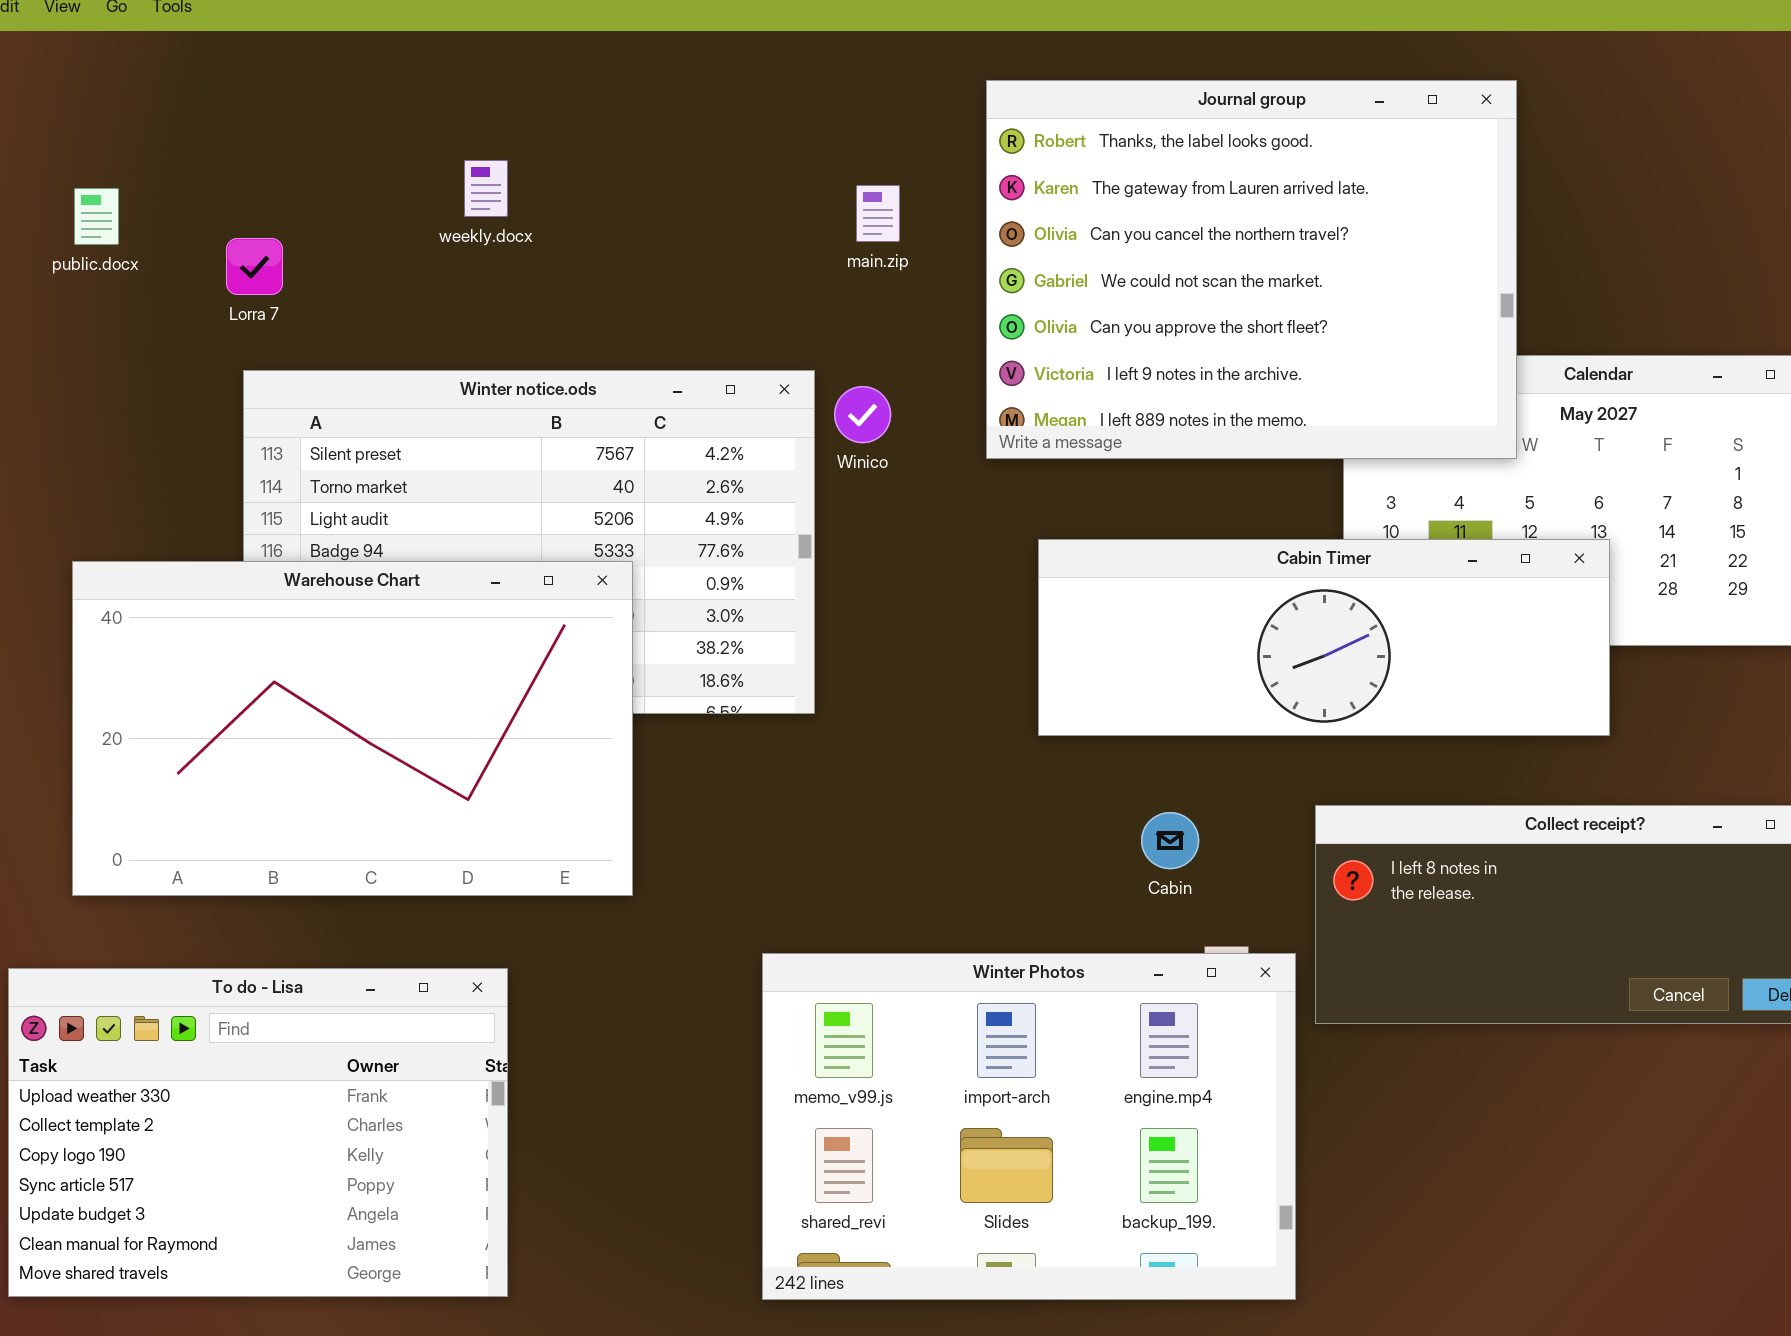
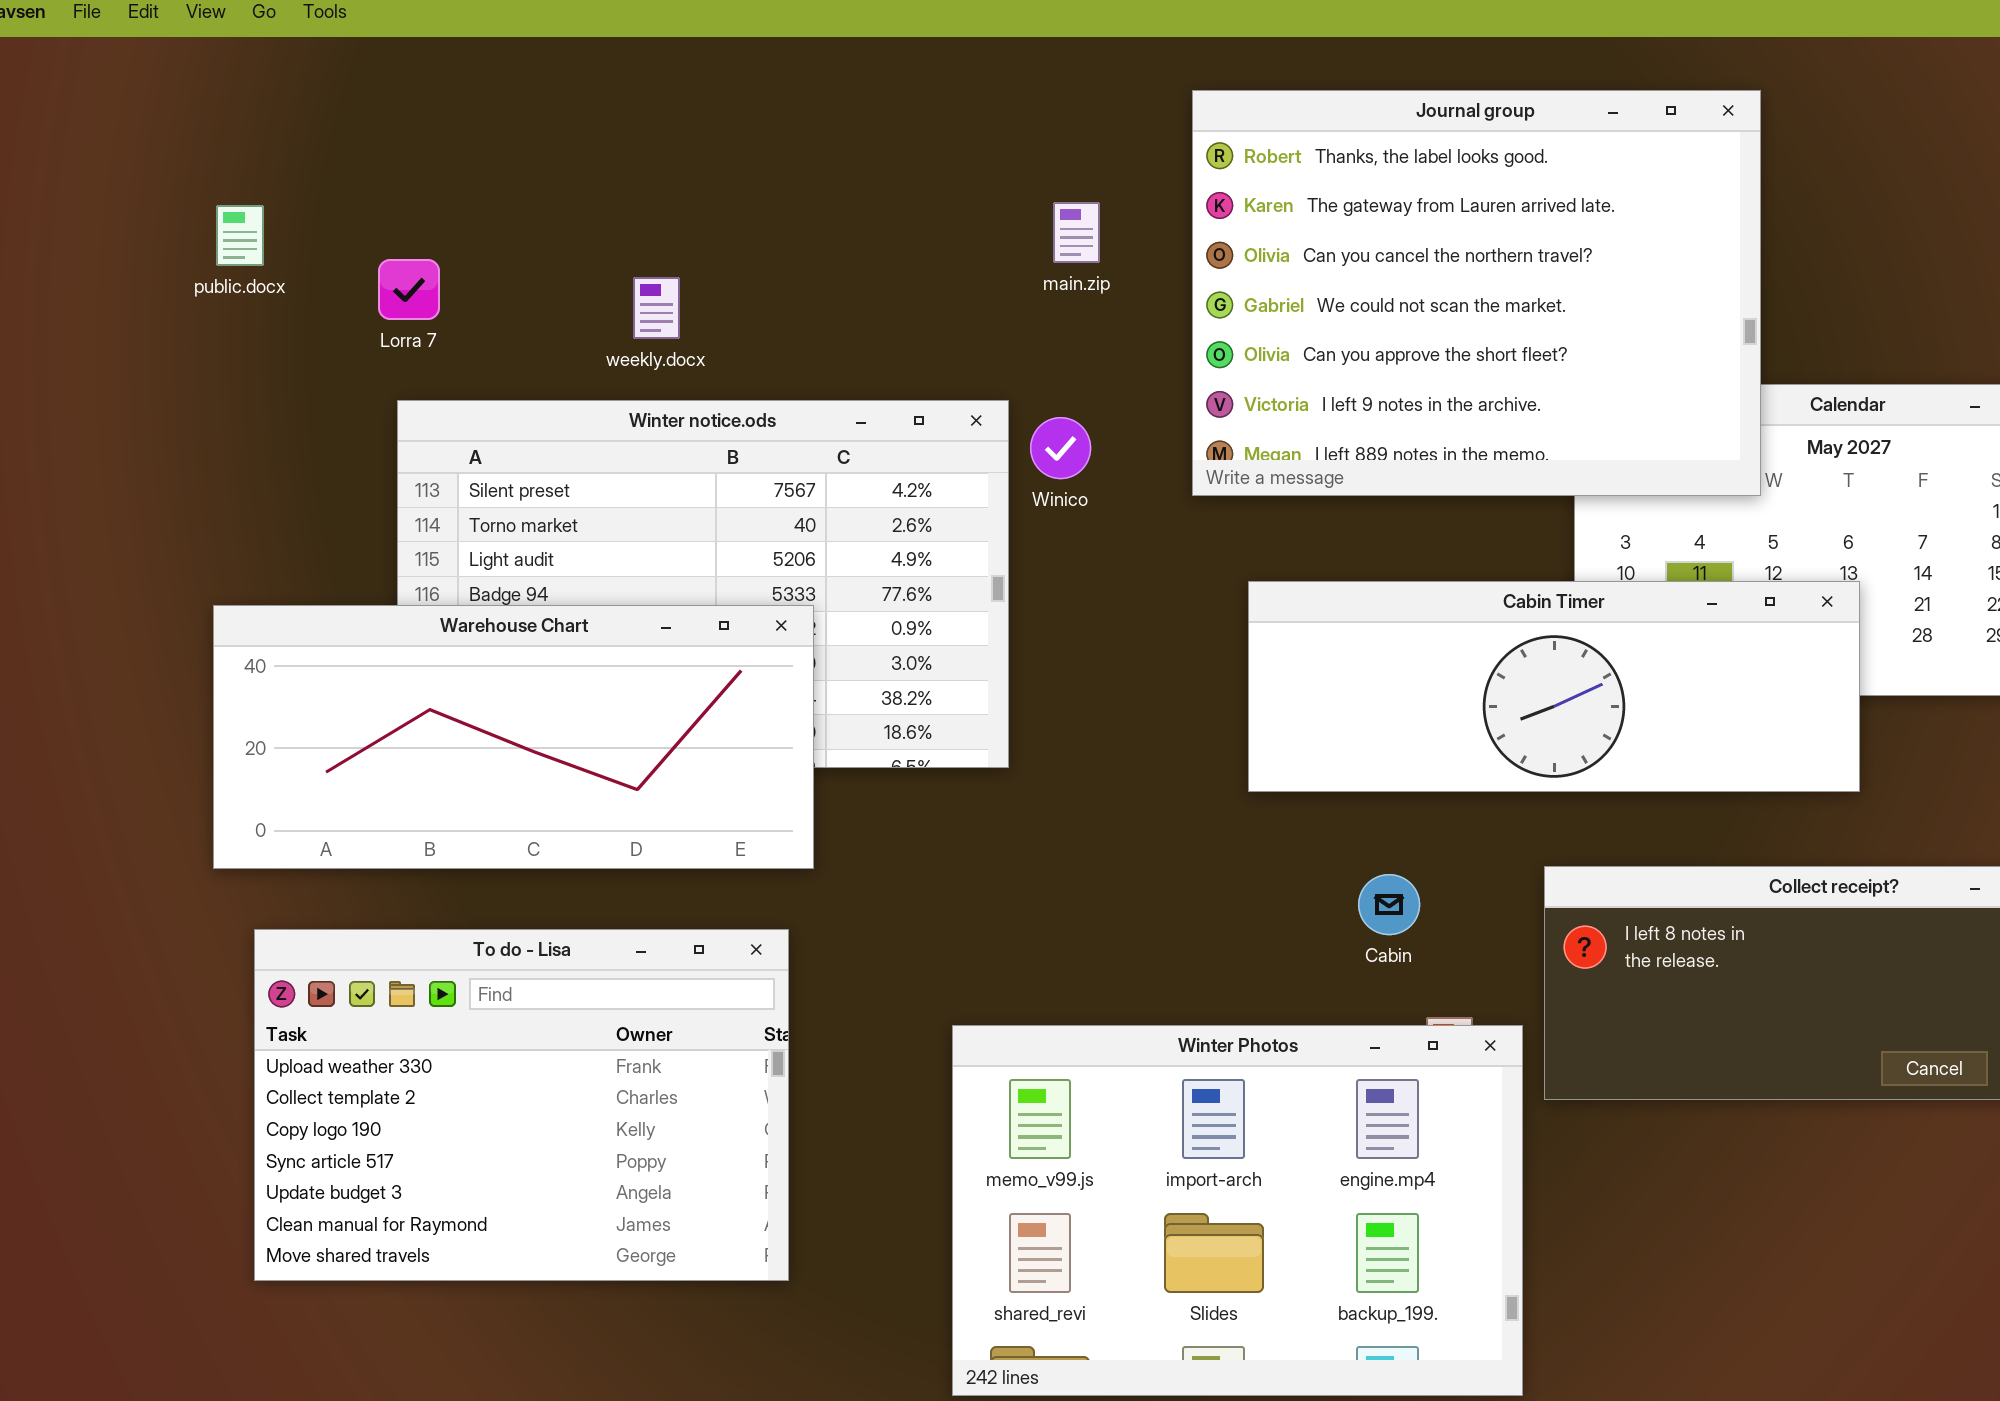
weekly.docx: [464,160,508,217] -> [633,277,680,339], moved
Warehouse Chart: [72,561,633,896] -> [213,605,814,869], resized
To do - Lisa: [8,968,508,1297] -> [254,929,789,1281], moved

